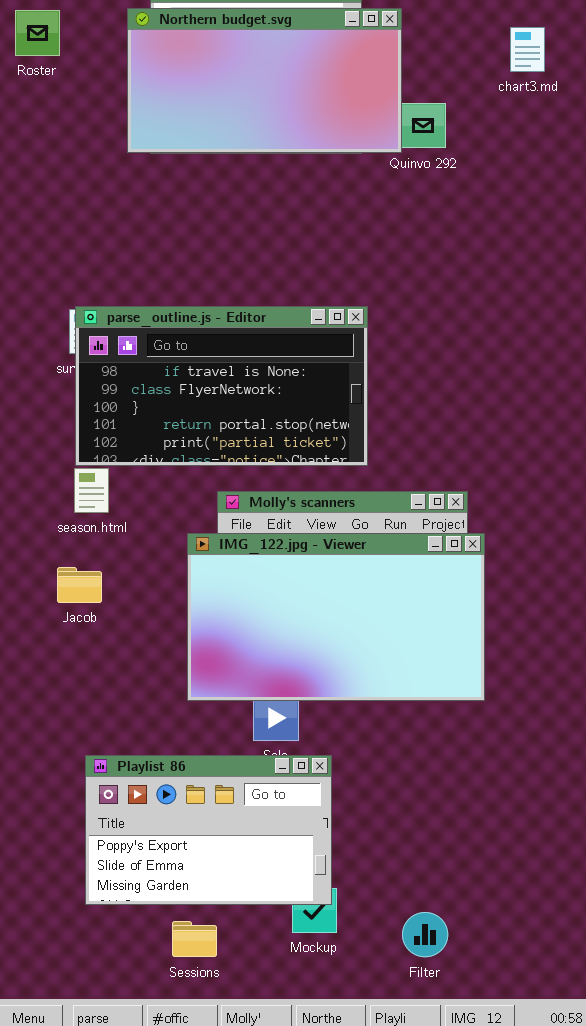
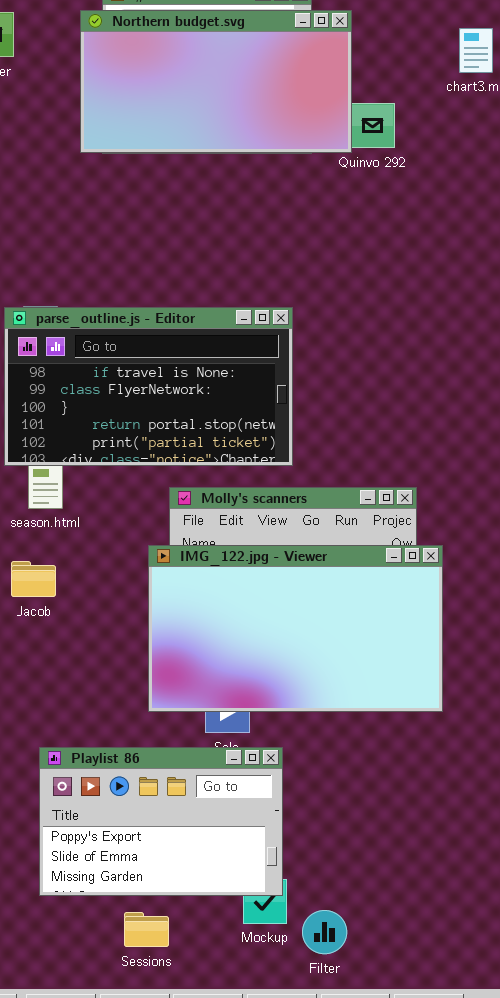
parse_outline.js - Editor: [75,306,368,466] -> [4,307,293,466], moved
IMG_122.jpg - Viewer: [187,533,485,701] -> [148,545,443,712], moved
Filter: [402,912,448,957] -> [302,910,347,954], moved

